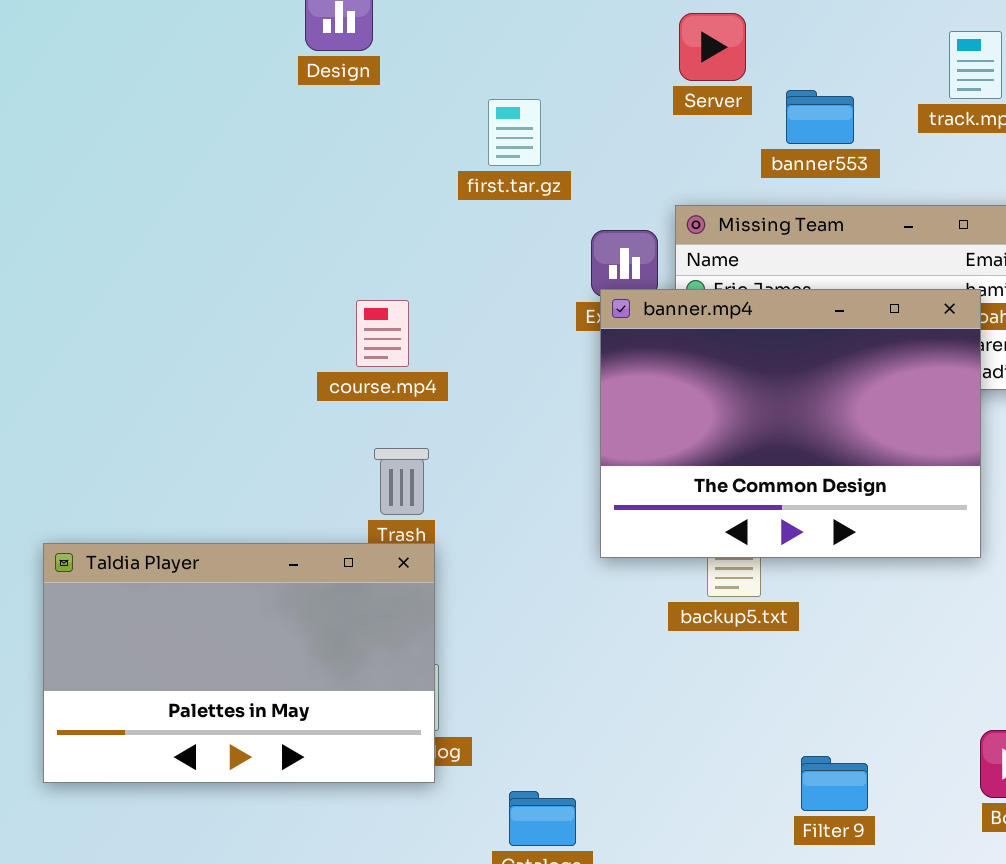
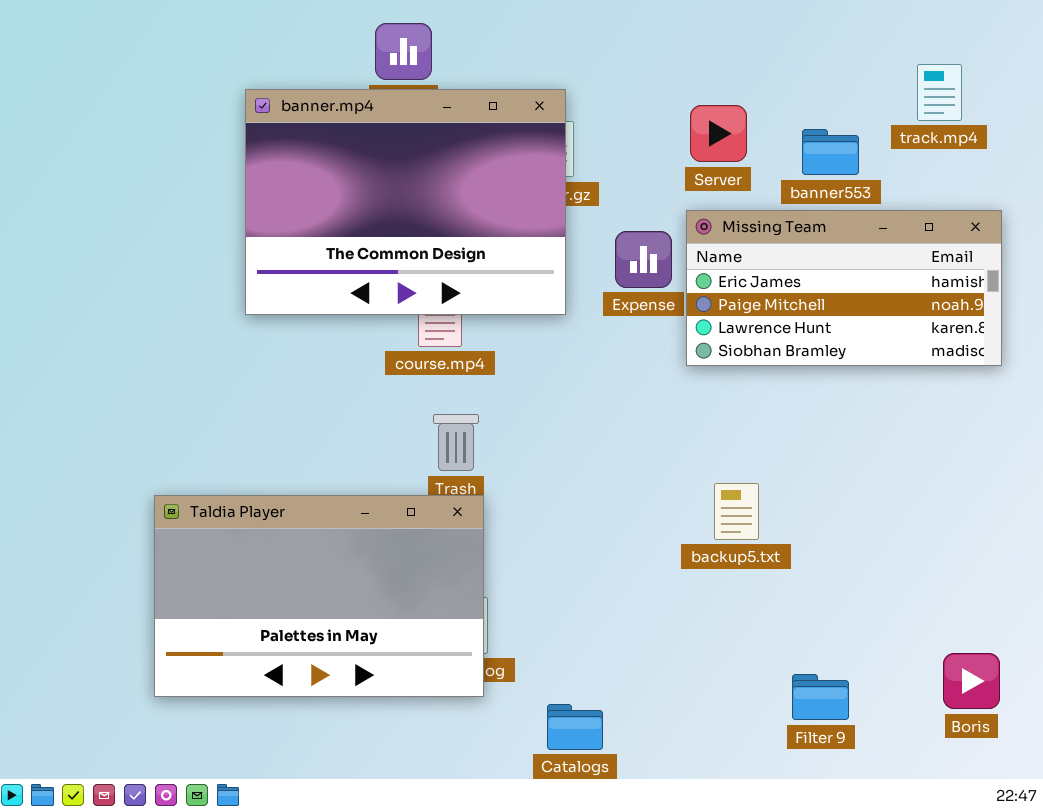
Server: [679,13,746,81] -> [690,105,747,162], moved
banner553: [786,90,854,144] -> [802,129,859,175], moved
banner.mp4: [600,289,981,558] -> [245,89,566,315], moved

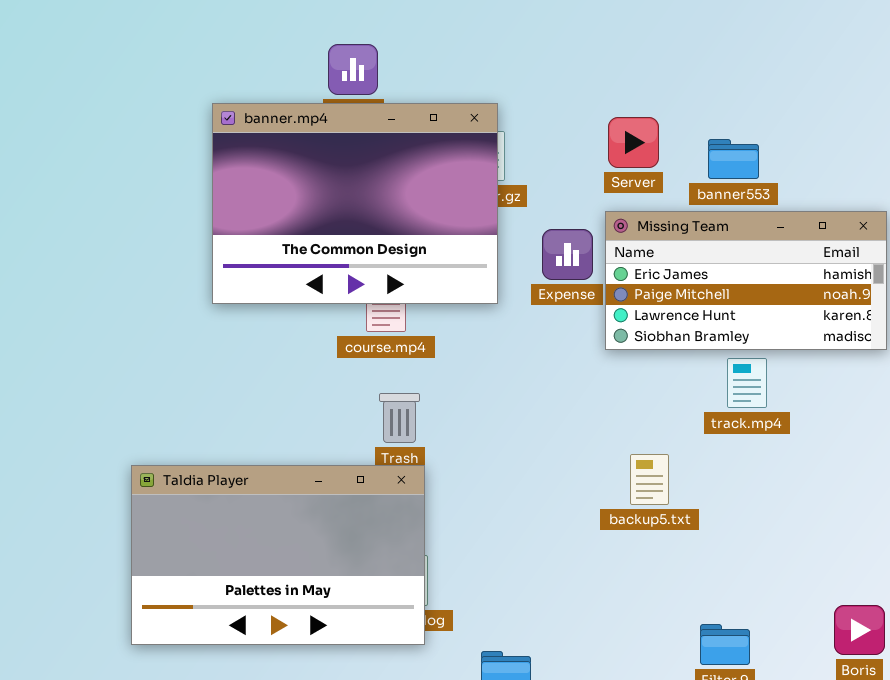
track.mp4: [917,64,962,121] -> [727,358,767,408], moved

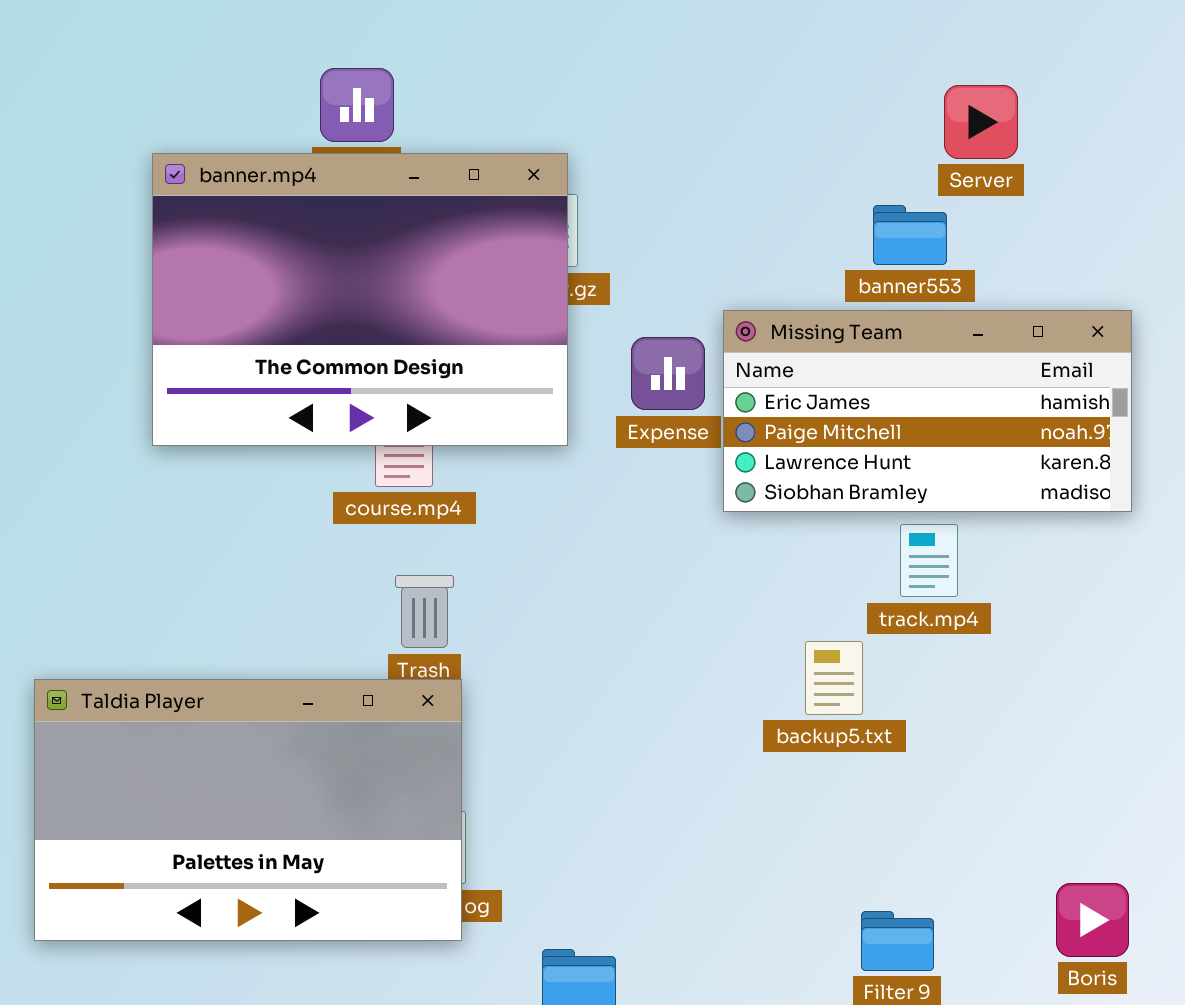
Server: [608,117,659,168] -> [944,85,1018,159], moved
backup5.txt: [630,454,669,505] -> [805,641,863,715], moved

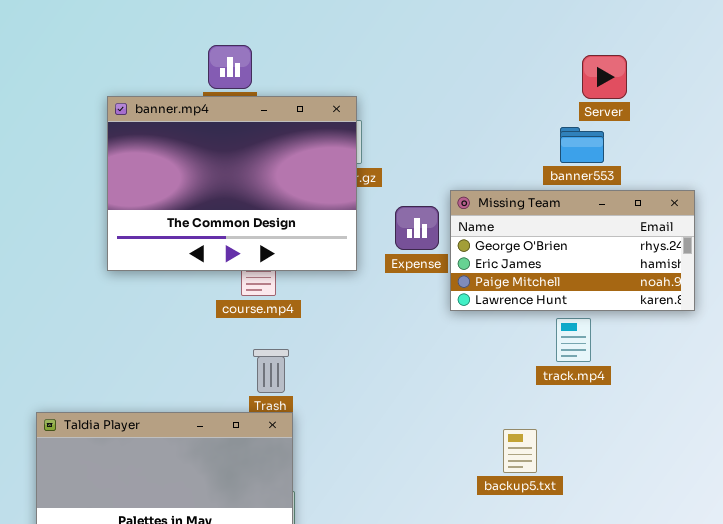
banner553: [873,205,947,265] -> [560,127,604,163], moved
Missing Team: [723,310,1132,512] -> [450,190,695,311], scrolled up 1 row
backup5.txt: [805,641,863,715] -> [503,429,537,473], moved

